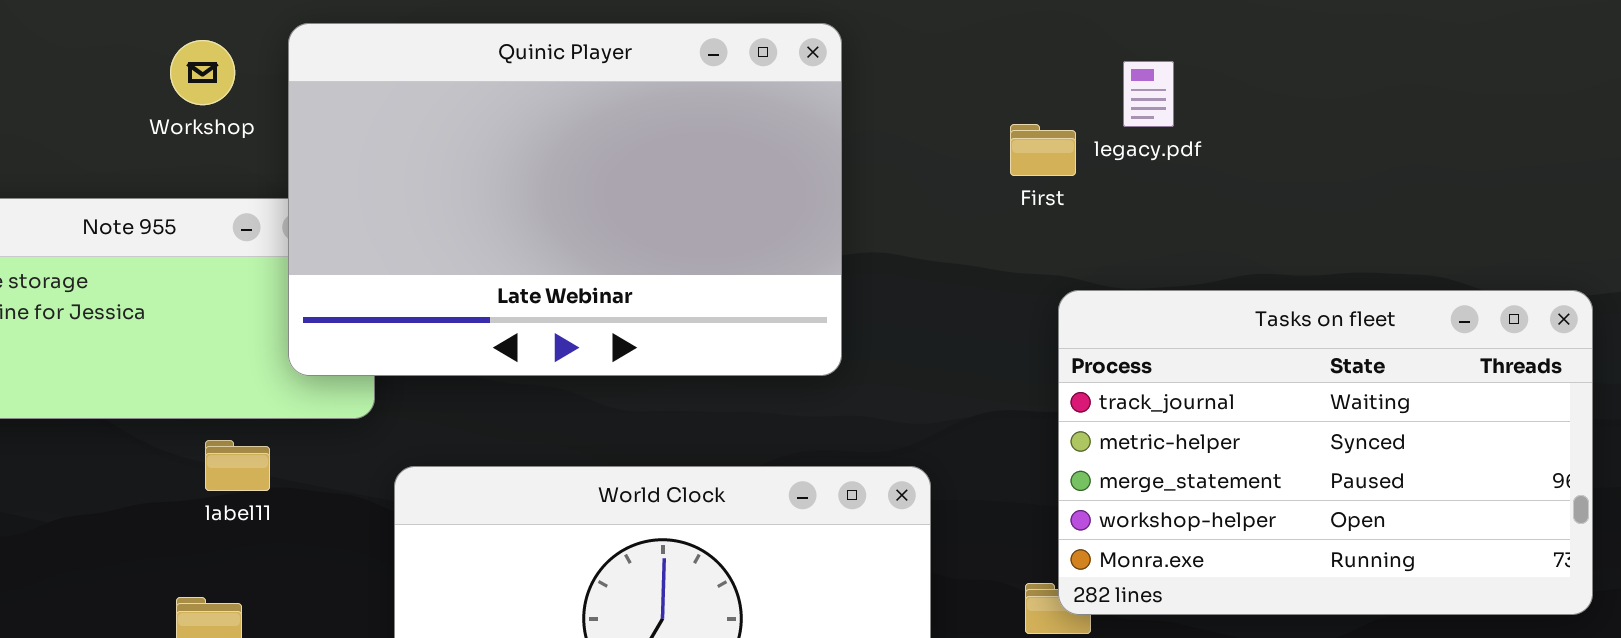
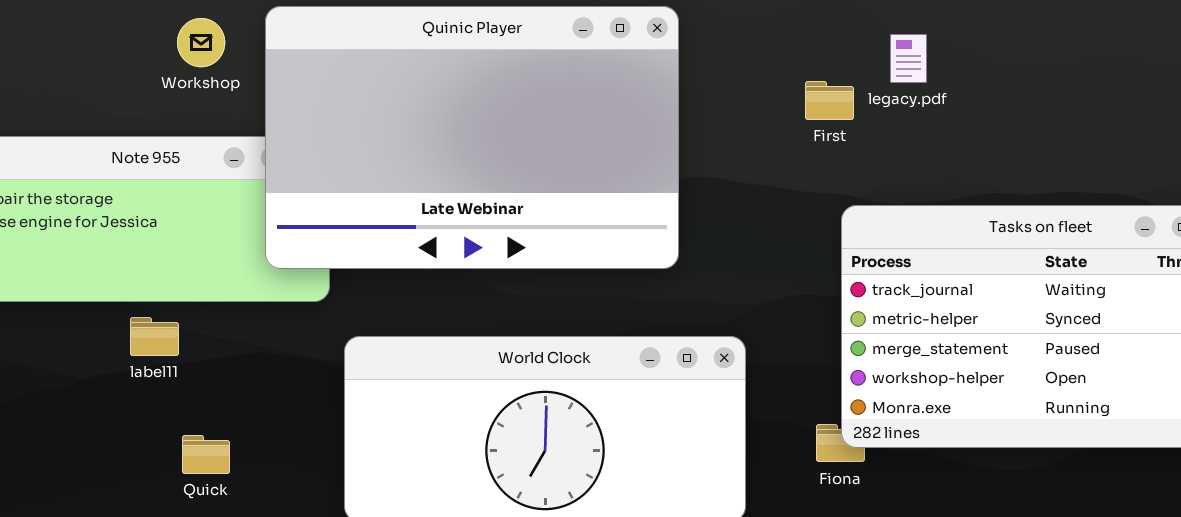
label11: [205,440,270,491] -> [130,317,179,356], moved

